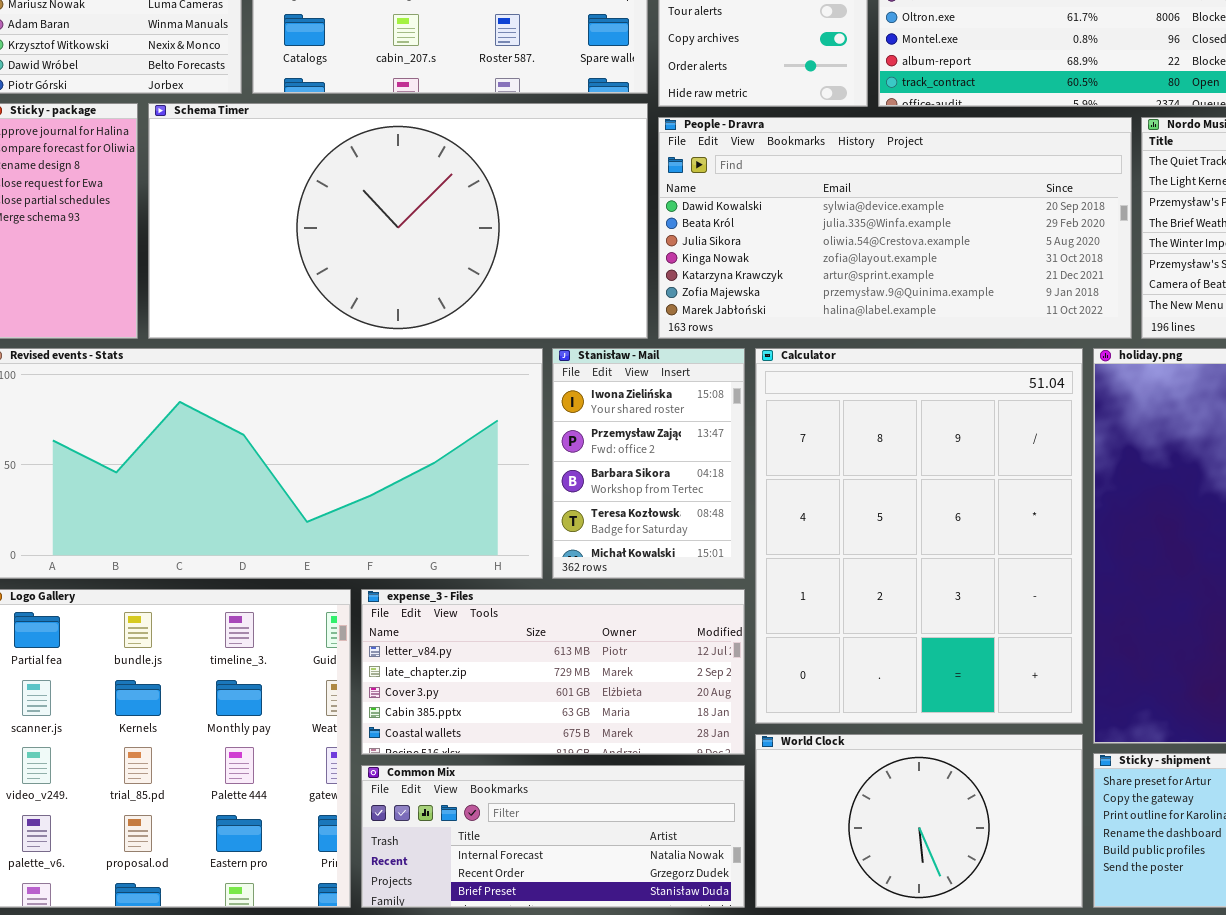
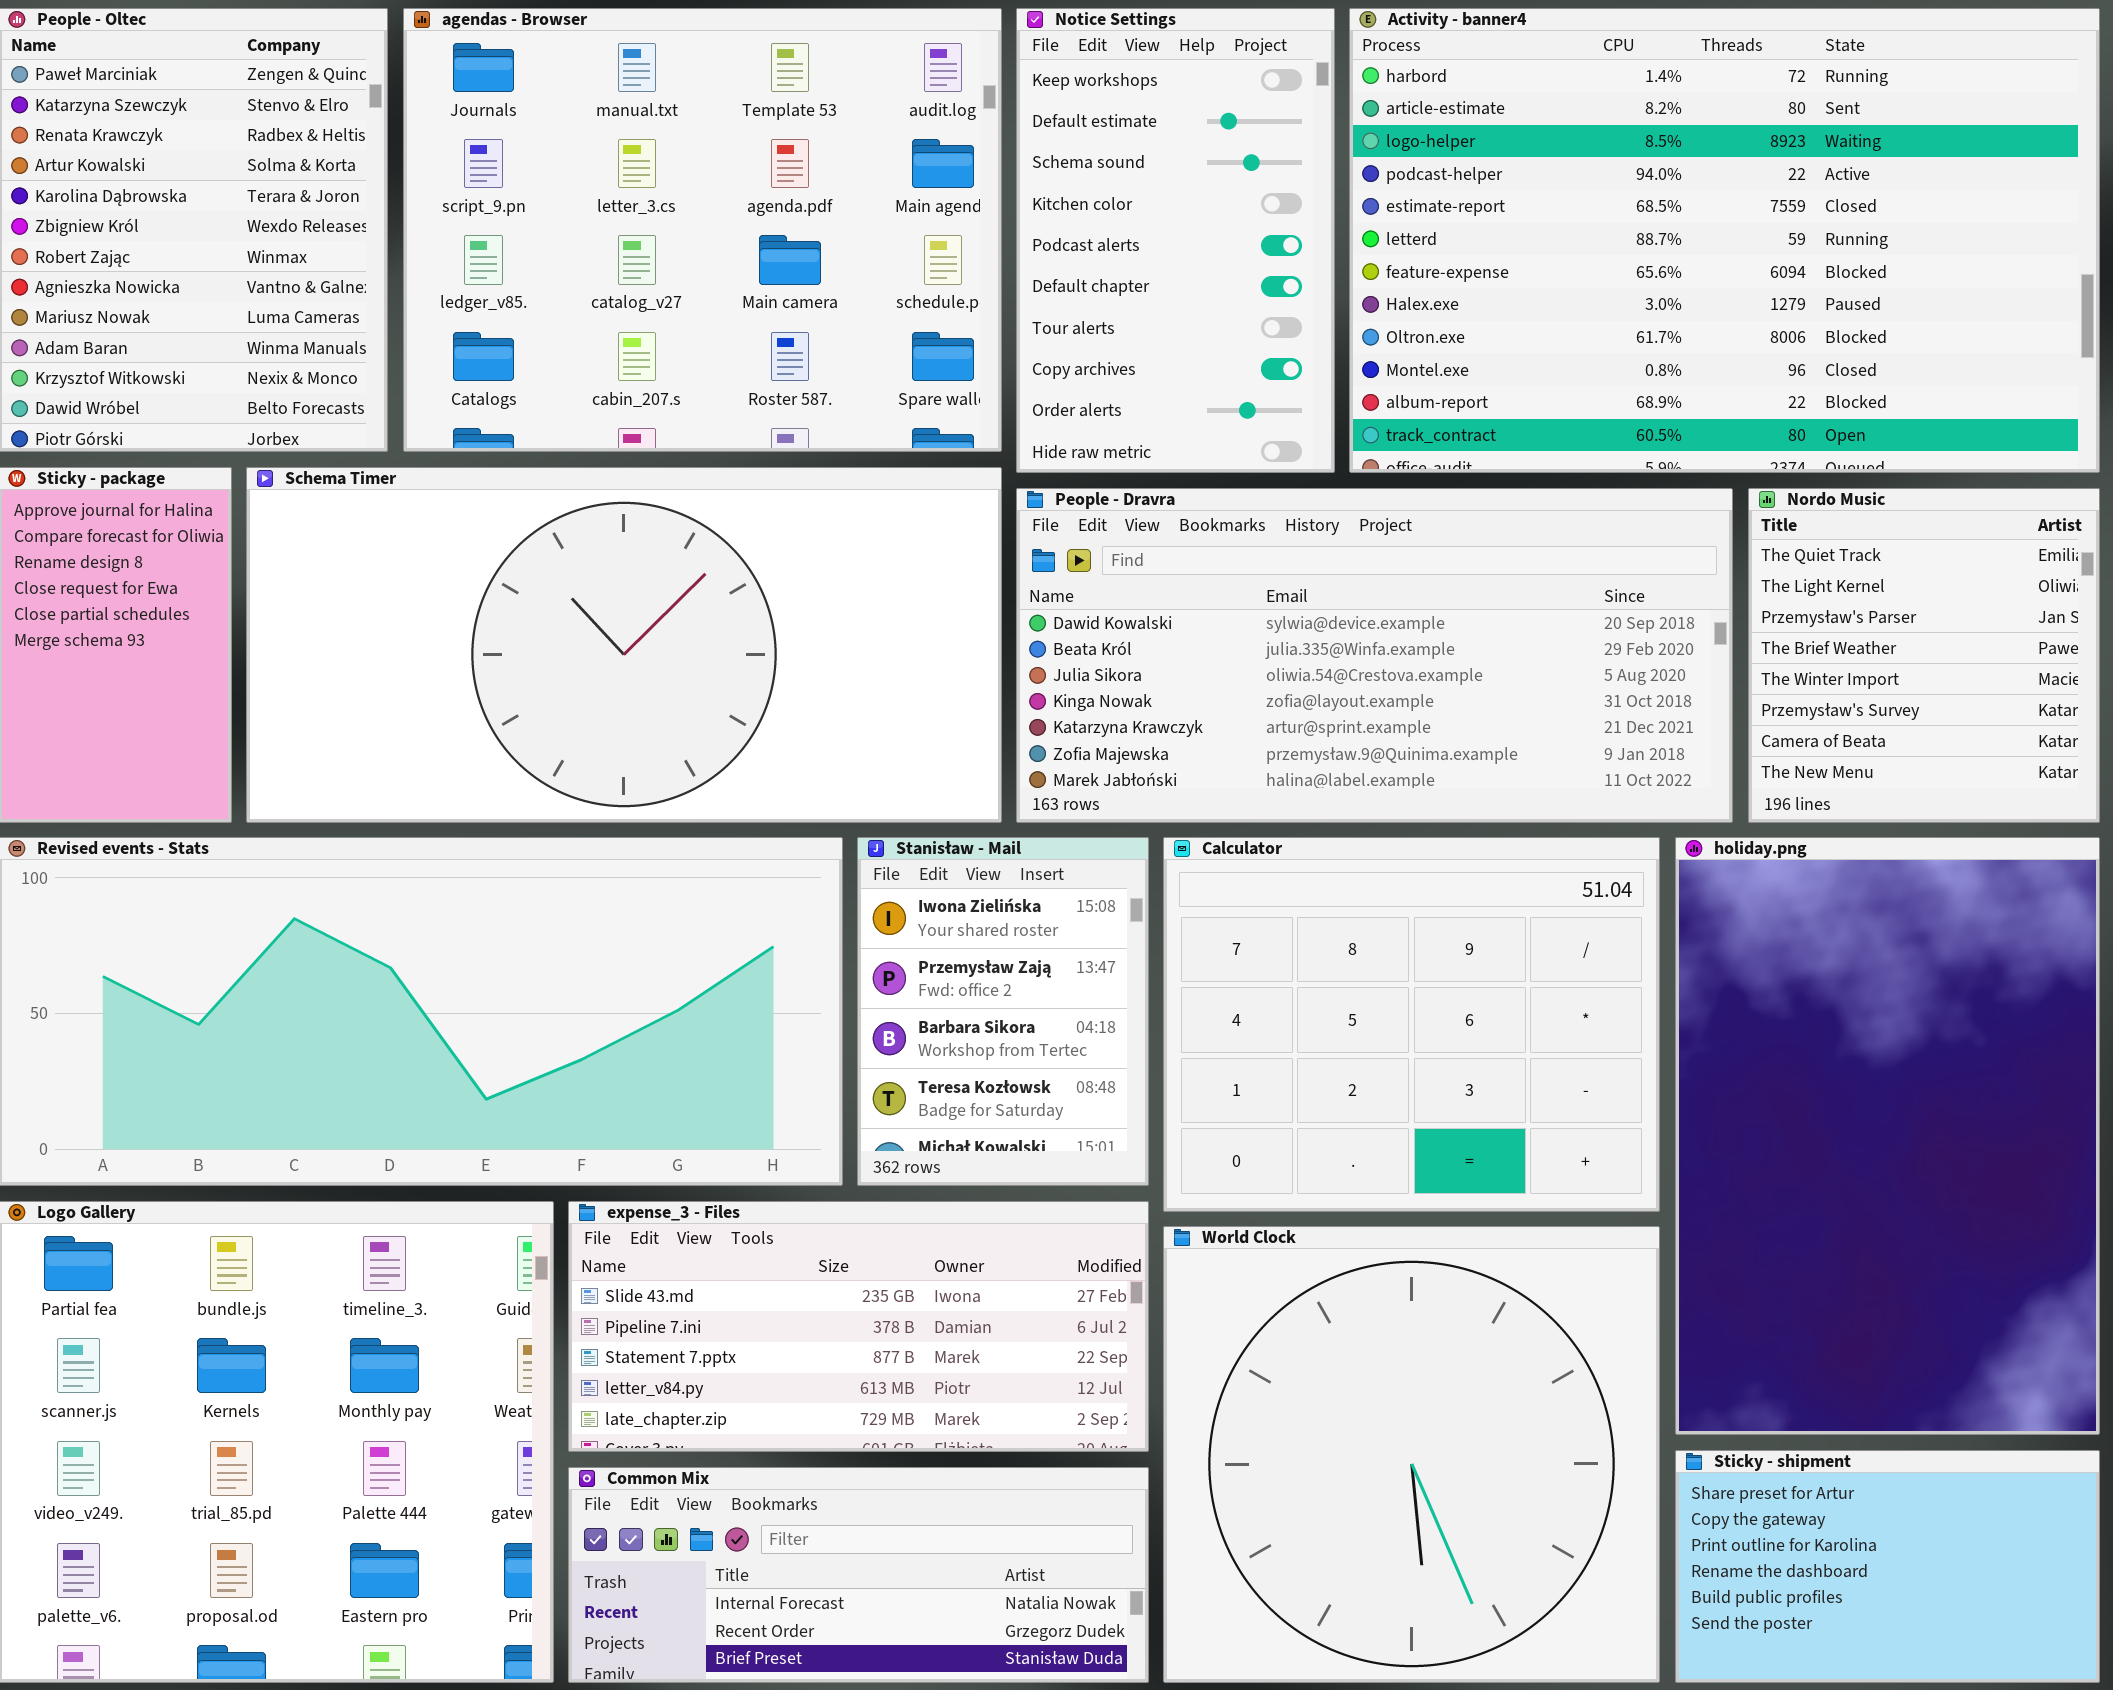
Calculator: [755,348,1083,724] -> [1163,837,1660,1212], resized
expense_3 - Files: [361,589,745,755] -> [568,1201,1149,1452], scrolled up 3 rows
World Clock: [755,734,1083,908] -> [1163,1226,1660,1683], resized

